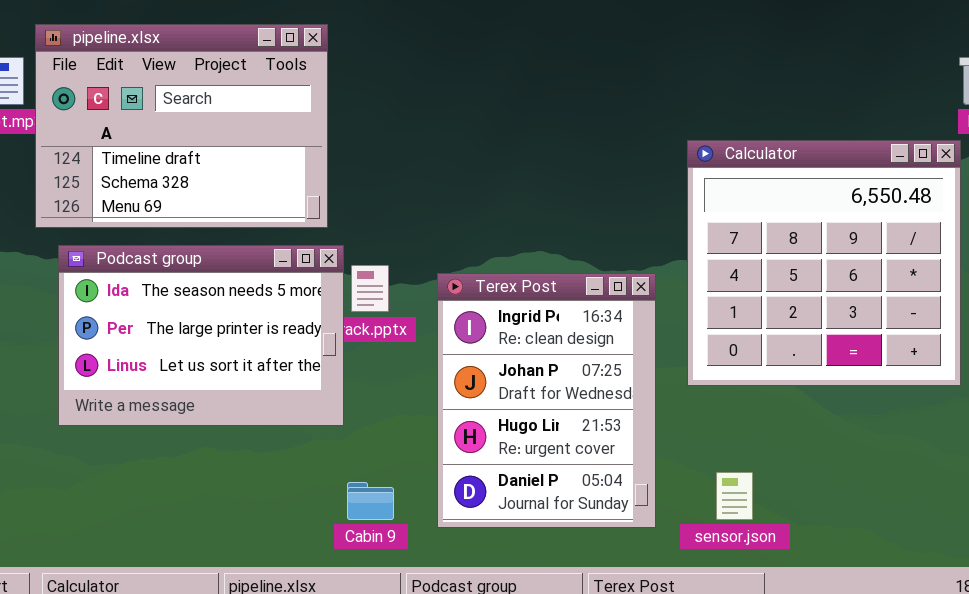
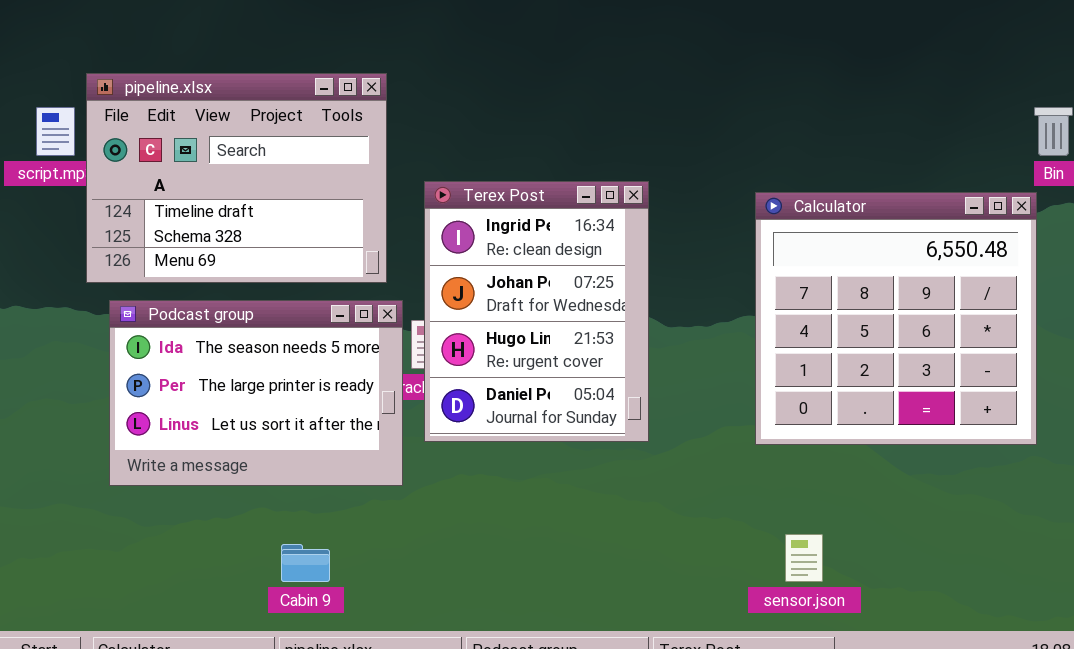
Terex Post: [437,273,656,528] -> [424,181,649,442], moved
Cabin 9: [347,482,394,520] -> [281,544,330,582], moved

